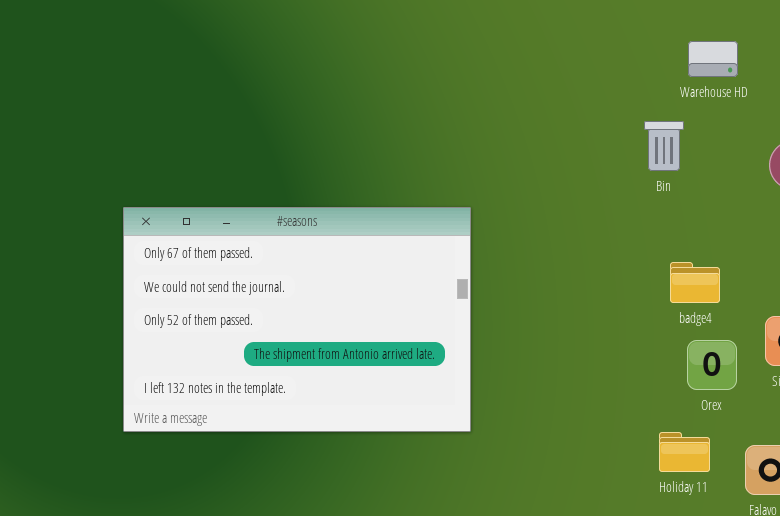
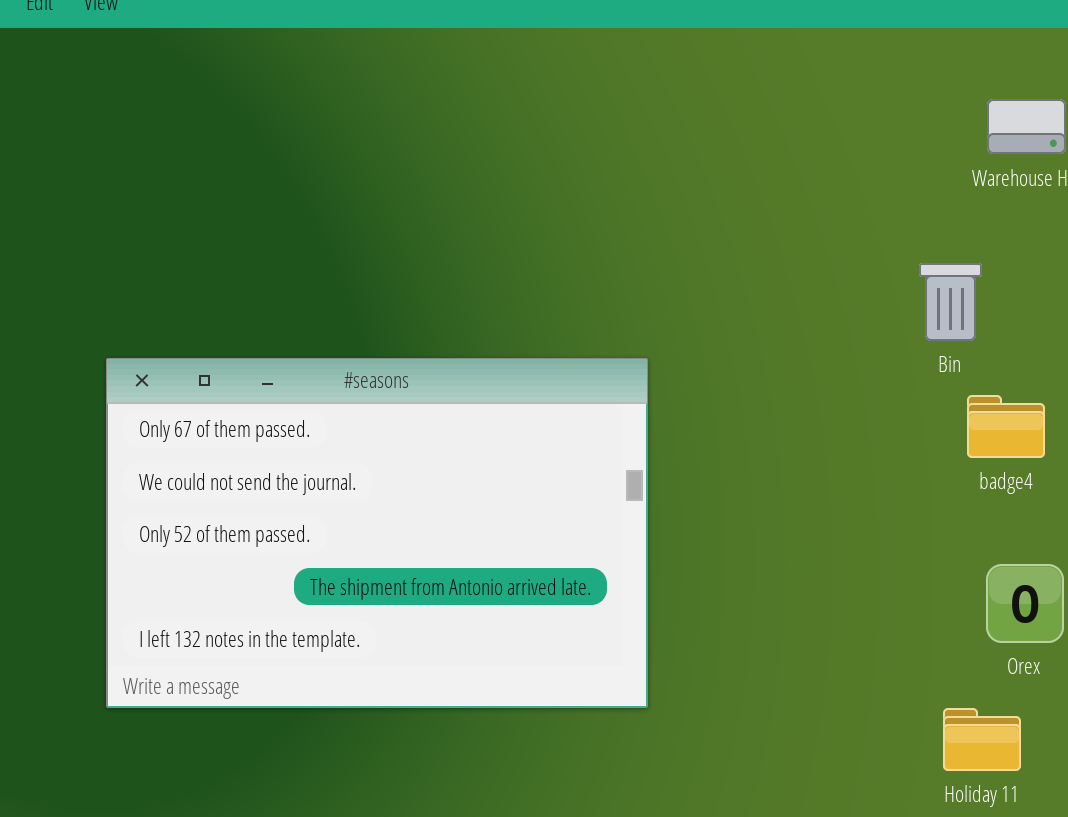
Bin: [644,121,684,171] -> [919,263,982,341], moved
badge4: [670,262,720,303] -> [967,395,1045,458], moved

